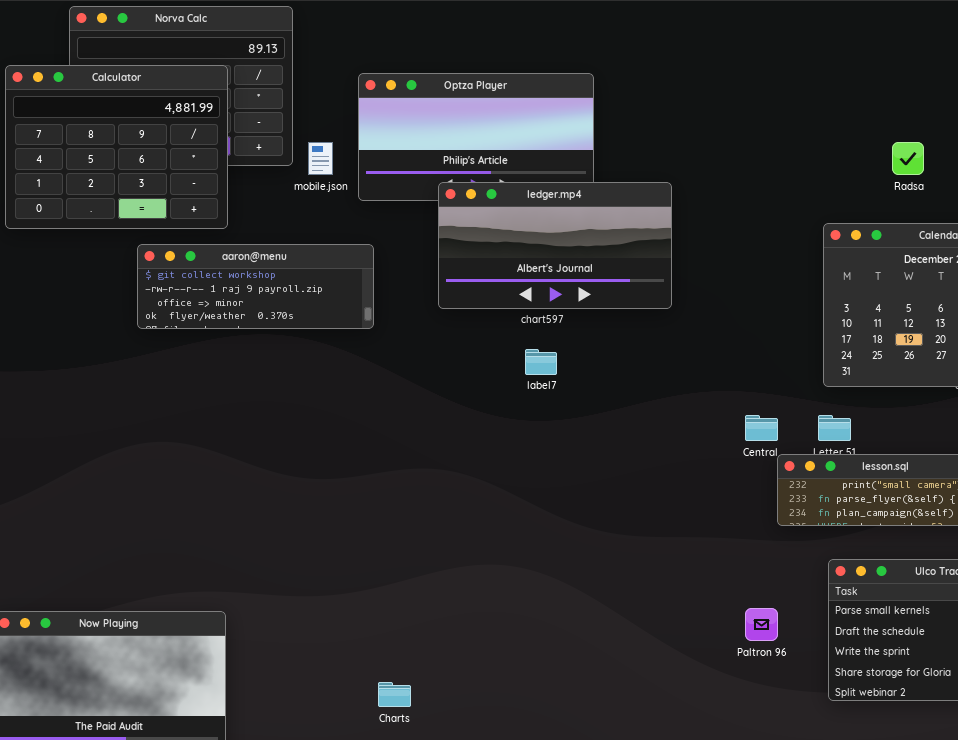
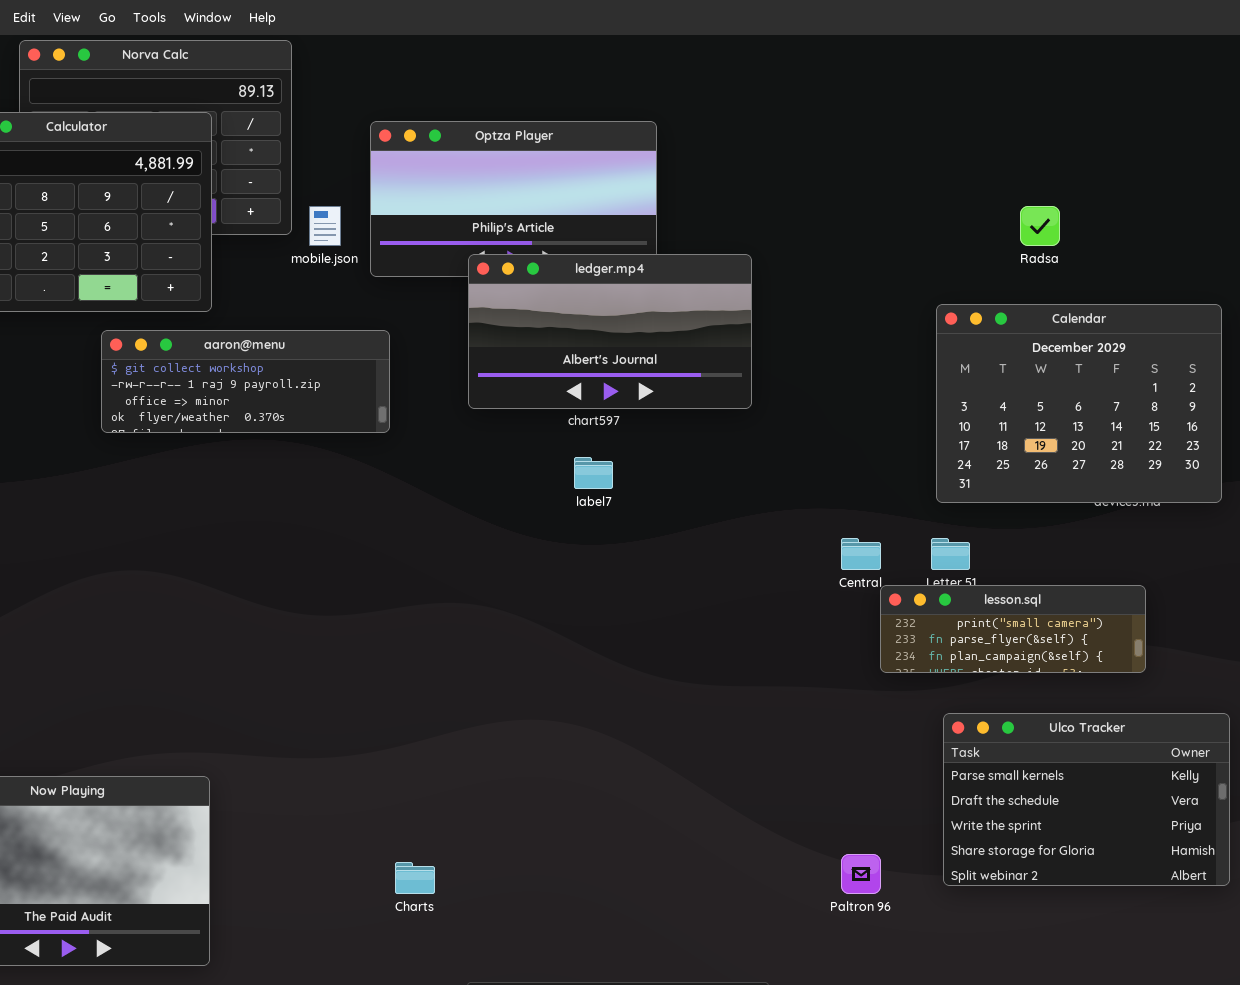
Paltron 96: [745,608,778,641] -> [841,854,881,894], moved

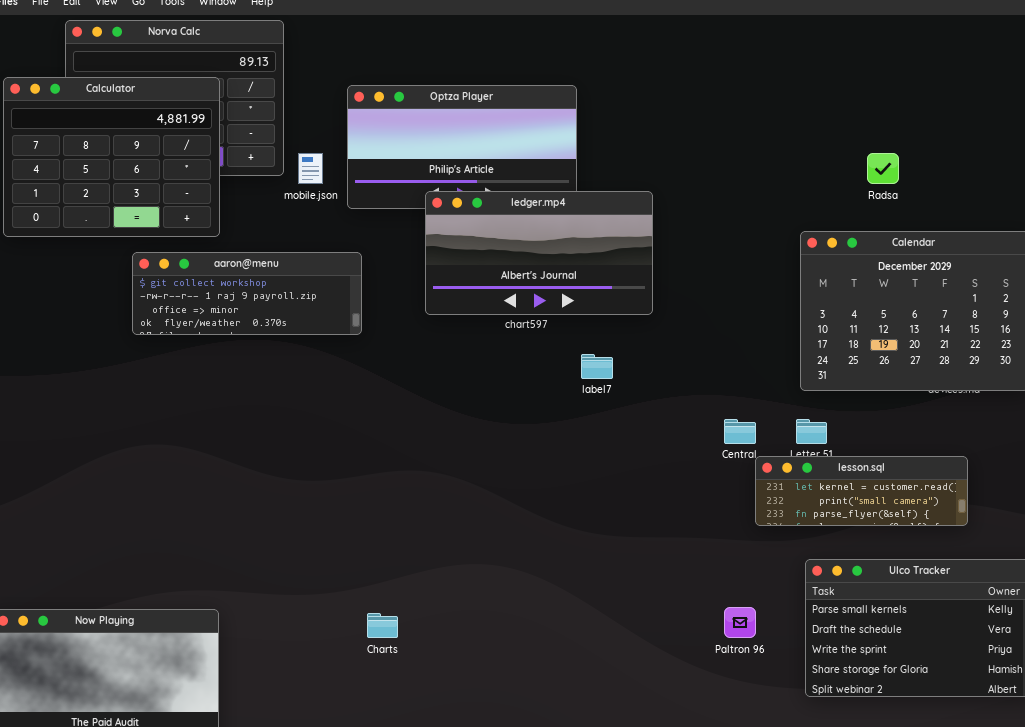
label7: [574,457,613,489] -> [581,354,613,379], moved
lesson.sql: [880,585,1146,673] -> [755,456,968,526], scrolled up 1 row
Paltron 96: [841,854,881,894] -> [724,607,756,638], moved
Charts: [395,862,435,894] -> [367,613,398,638], moved

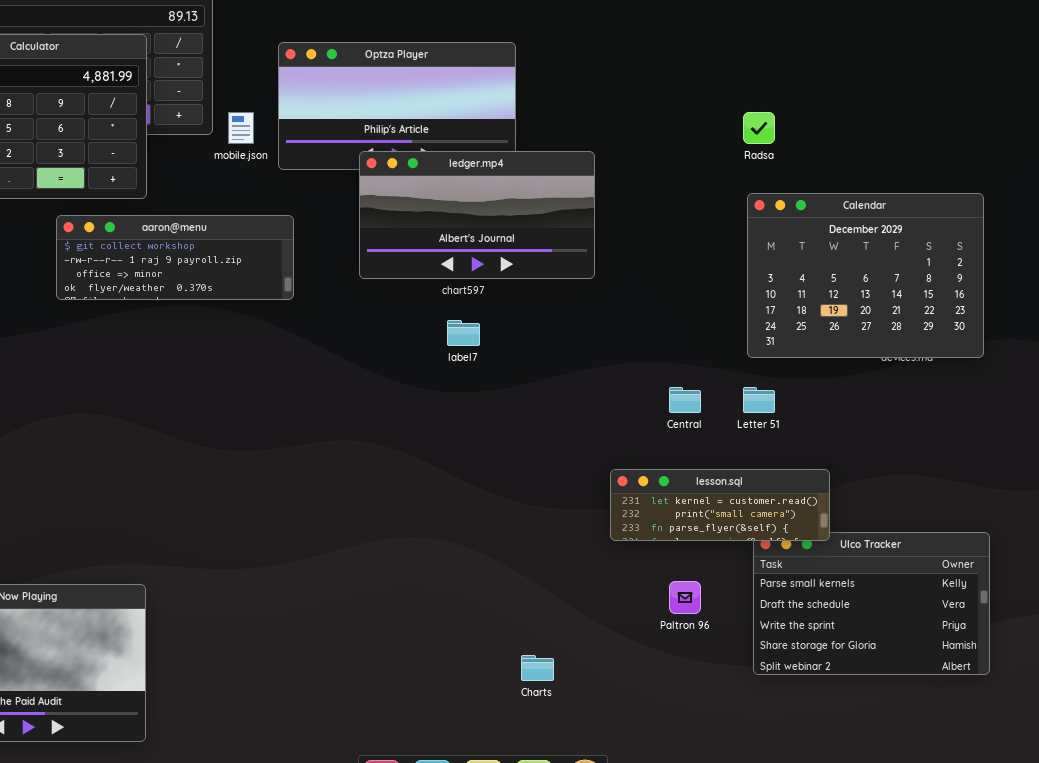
Radsa: [867,153,899,184] -> [743,112,775,144], moved
label7: [581,354,613,379] -> [447,320,480,346], moved
lesson.sql: [755,456,968,526] -> [610,469,830,541], moved
Charts: [367,613,398,638] -> [521,655,554,681], moved

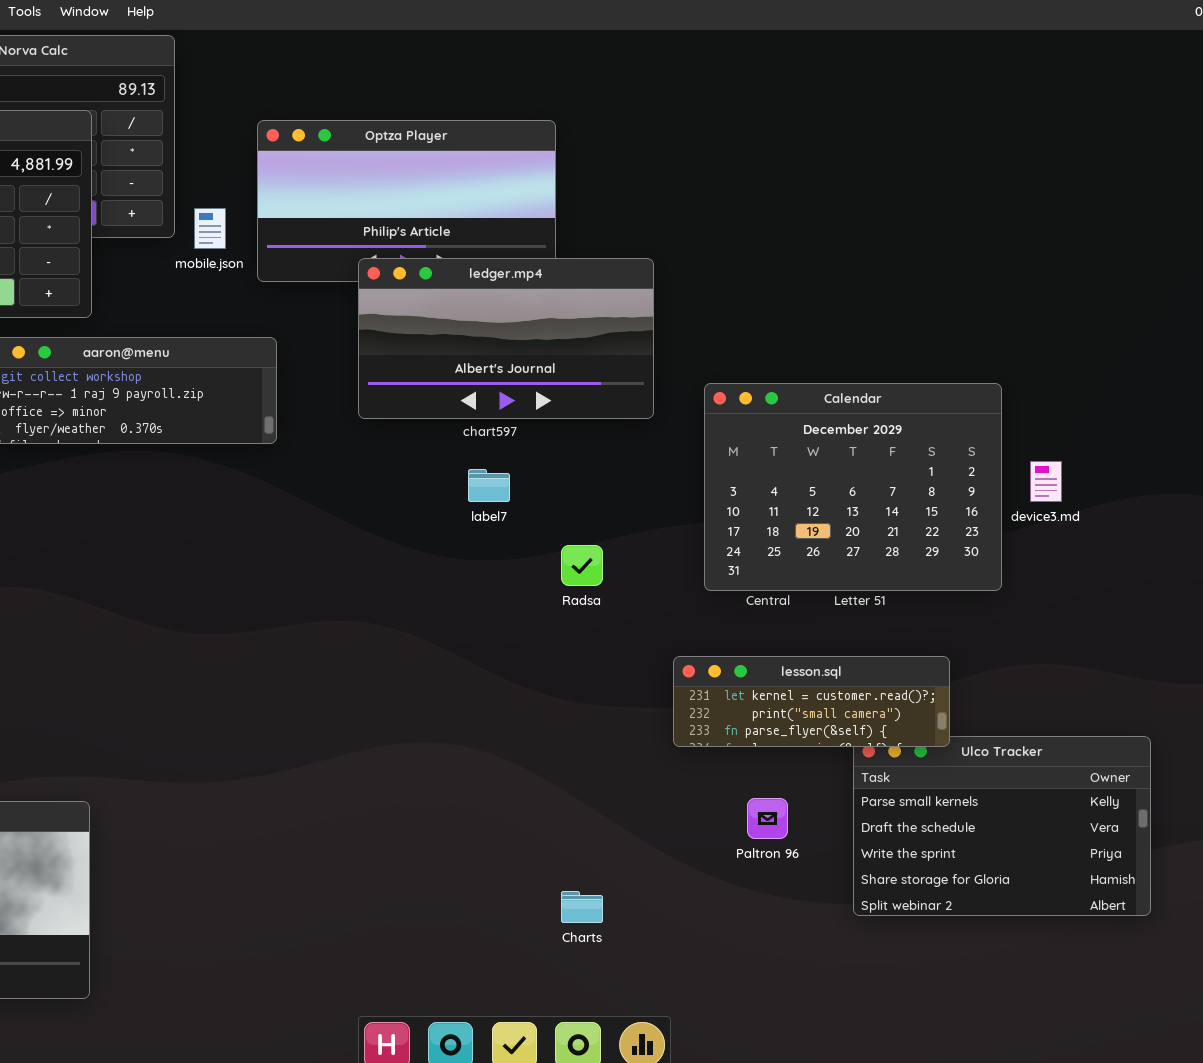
Radsa: [743,112,775,144] -> [561,545,603,586], moved
Calendar: [747,193,984,358] -> [704,383,1002,591], moved

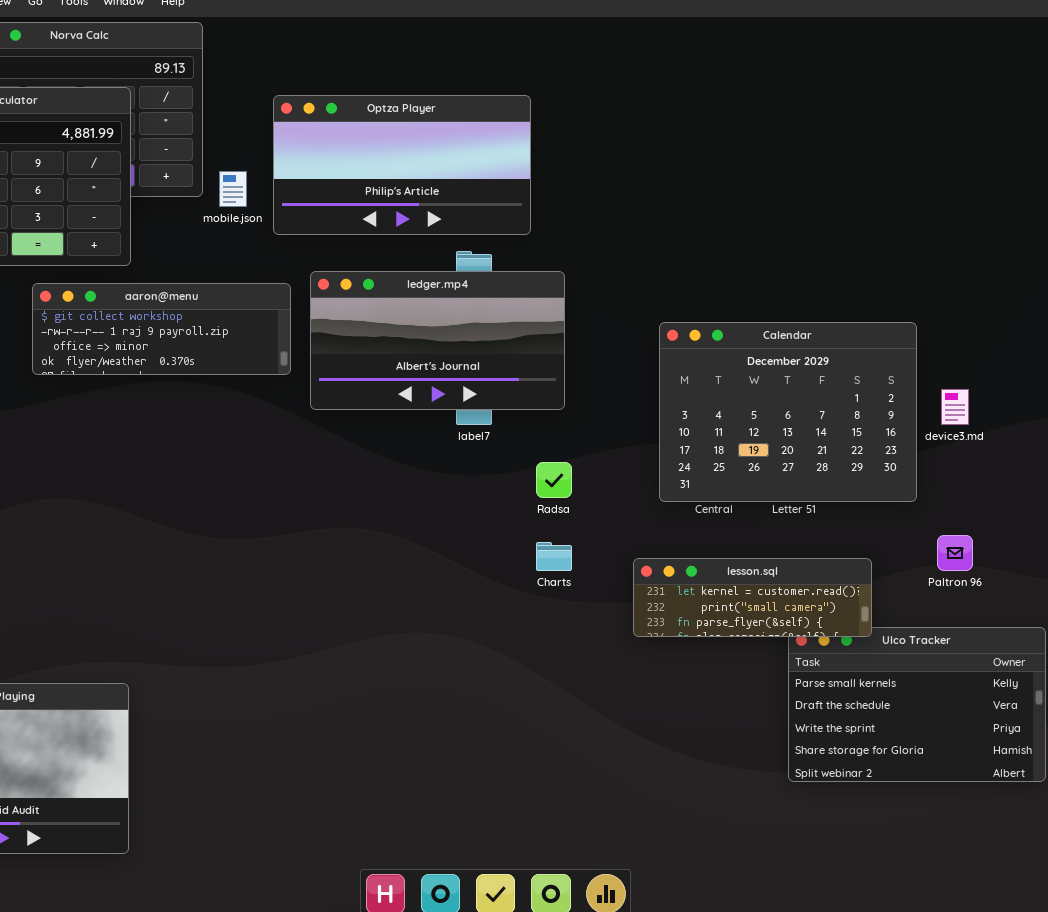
ledger.mp4: [358,258,654,419] -> [310,271,565,410], moved
Paltron 96: [747,798,788,839] -> [937,535,973,571], moved
Charts: [561,891,603,923] -> [536,542,572,571], moved

